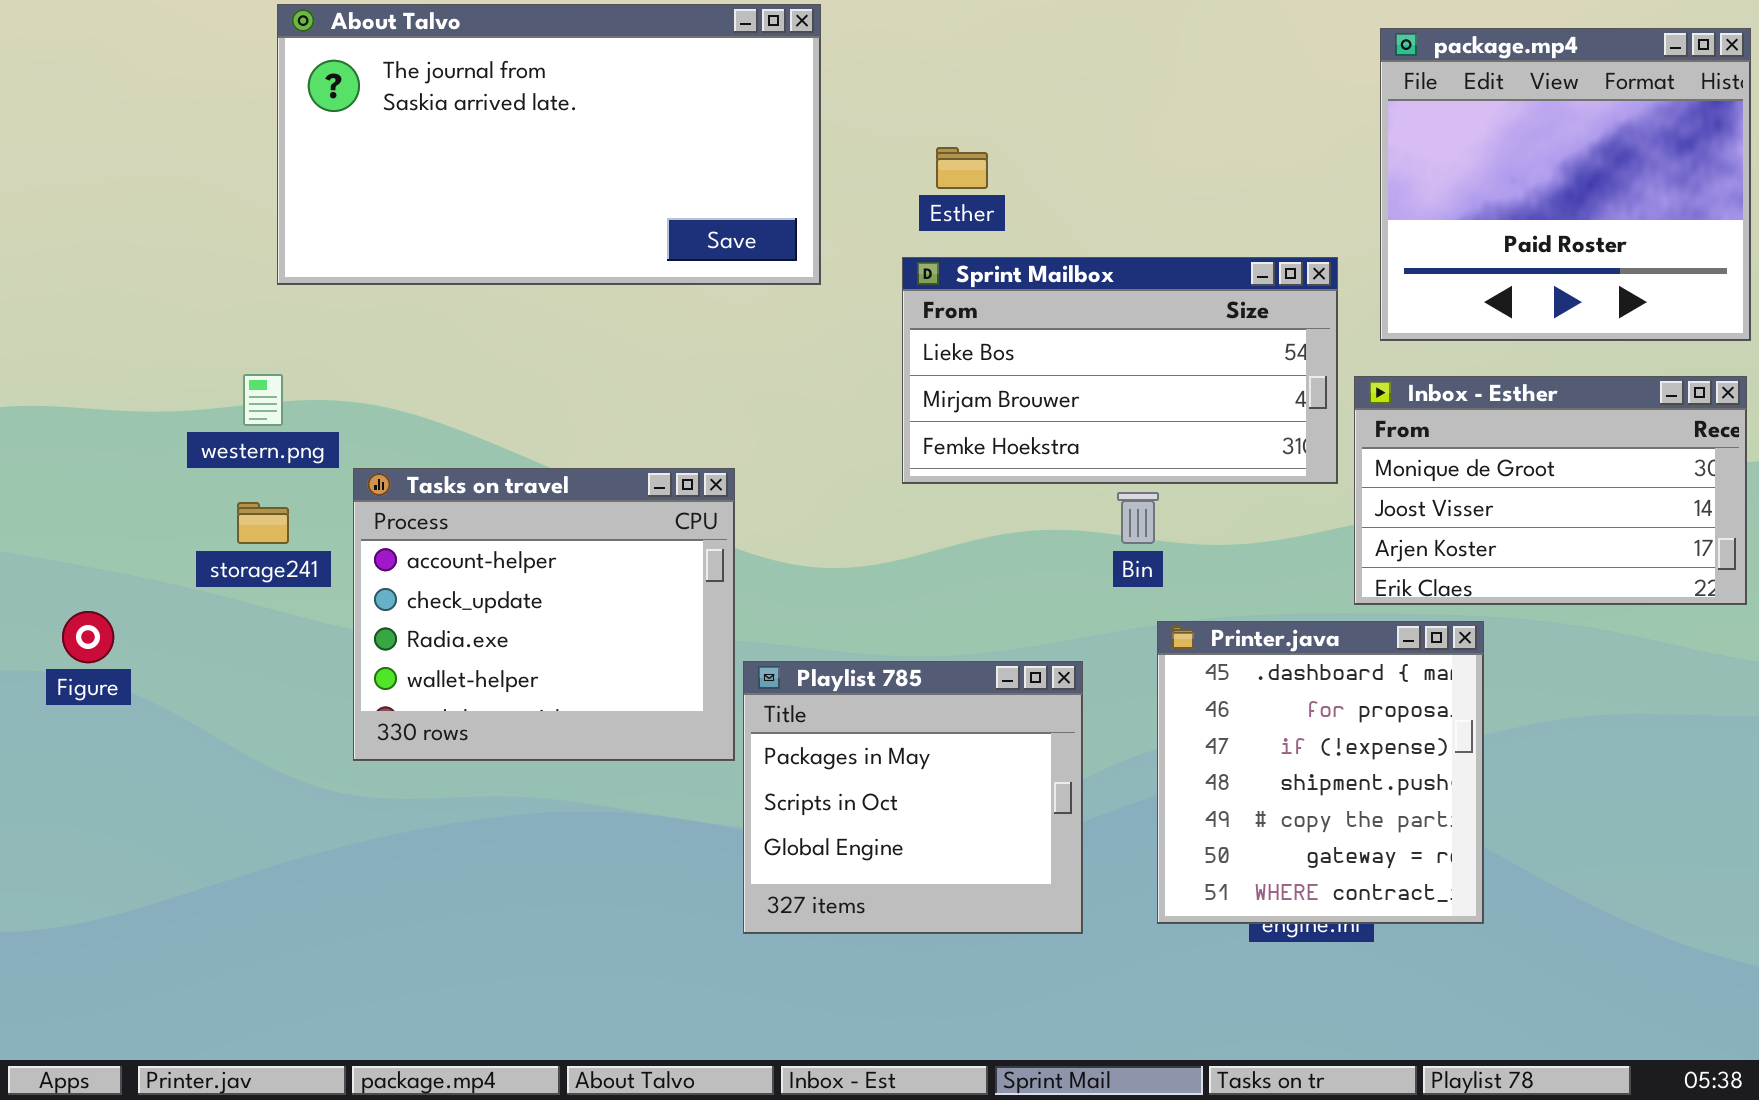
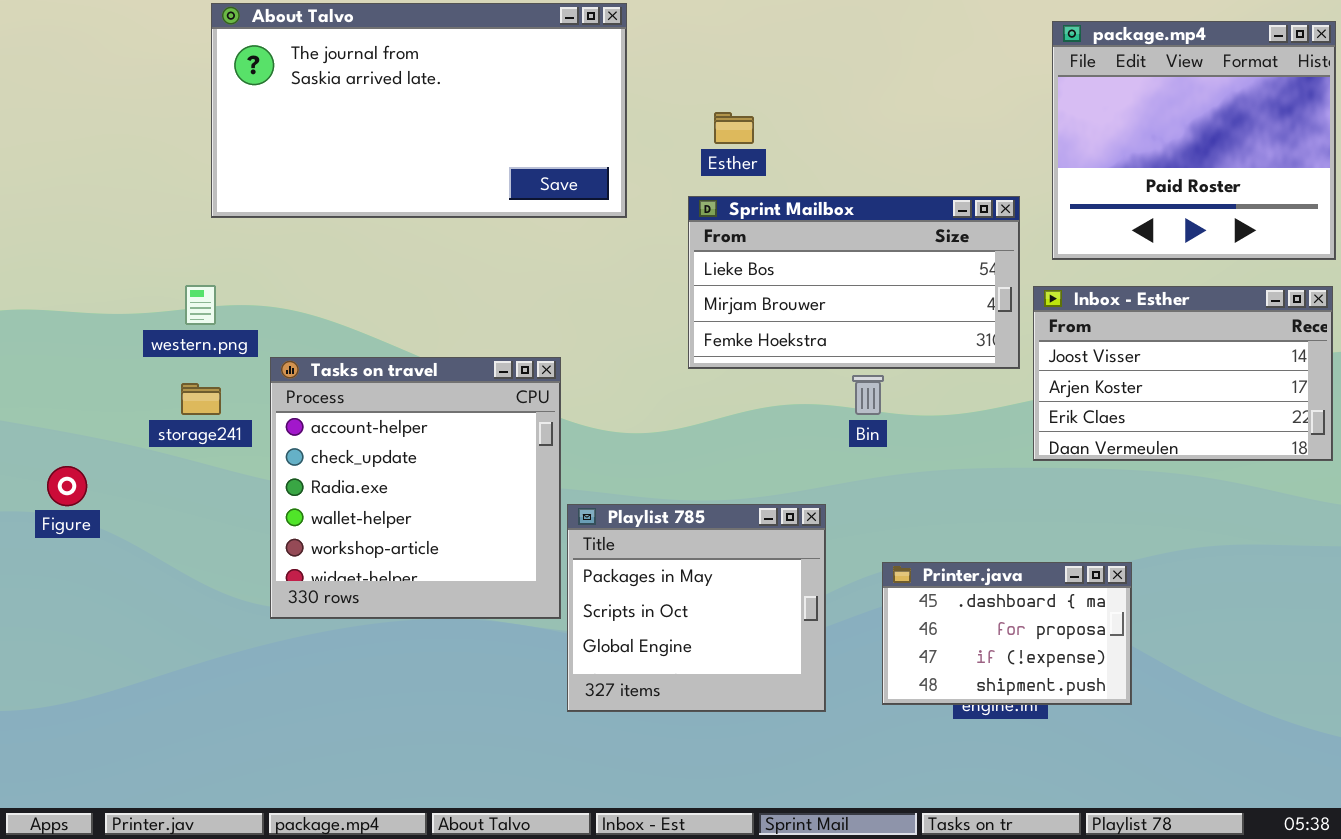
Inbox - Esther: [1354,376,1747,605] -> [1033,286,1333,461], scrolled down 1 row
Tasks on travel: [353,468,735,761] -> [270,357,561,619], resized
Printer.java: [1157,621,1484,924] -> [882,562,1132,705], resized

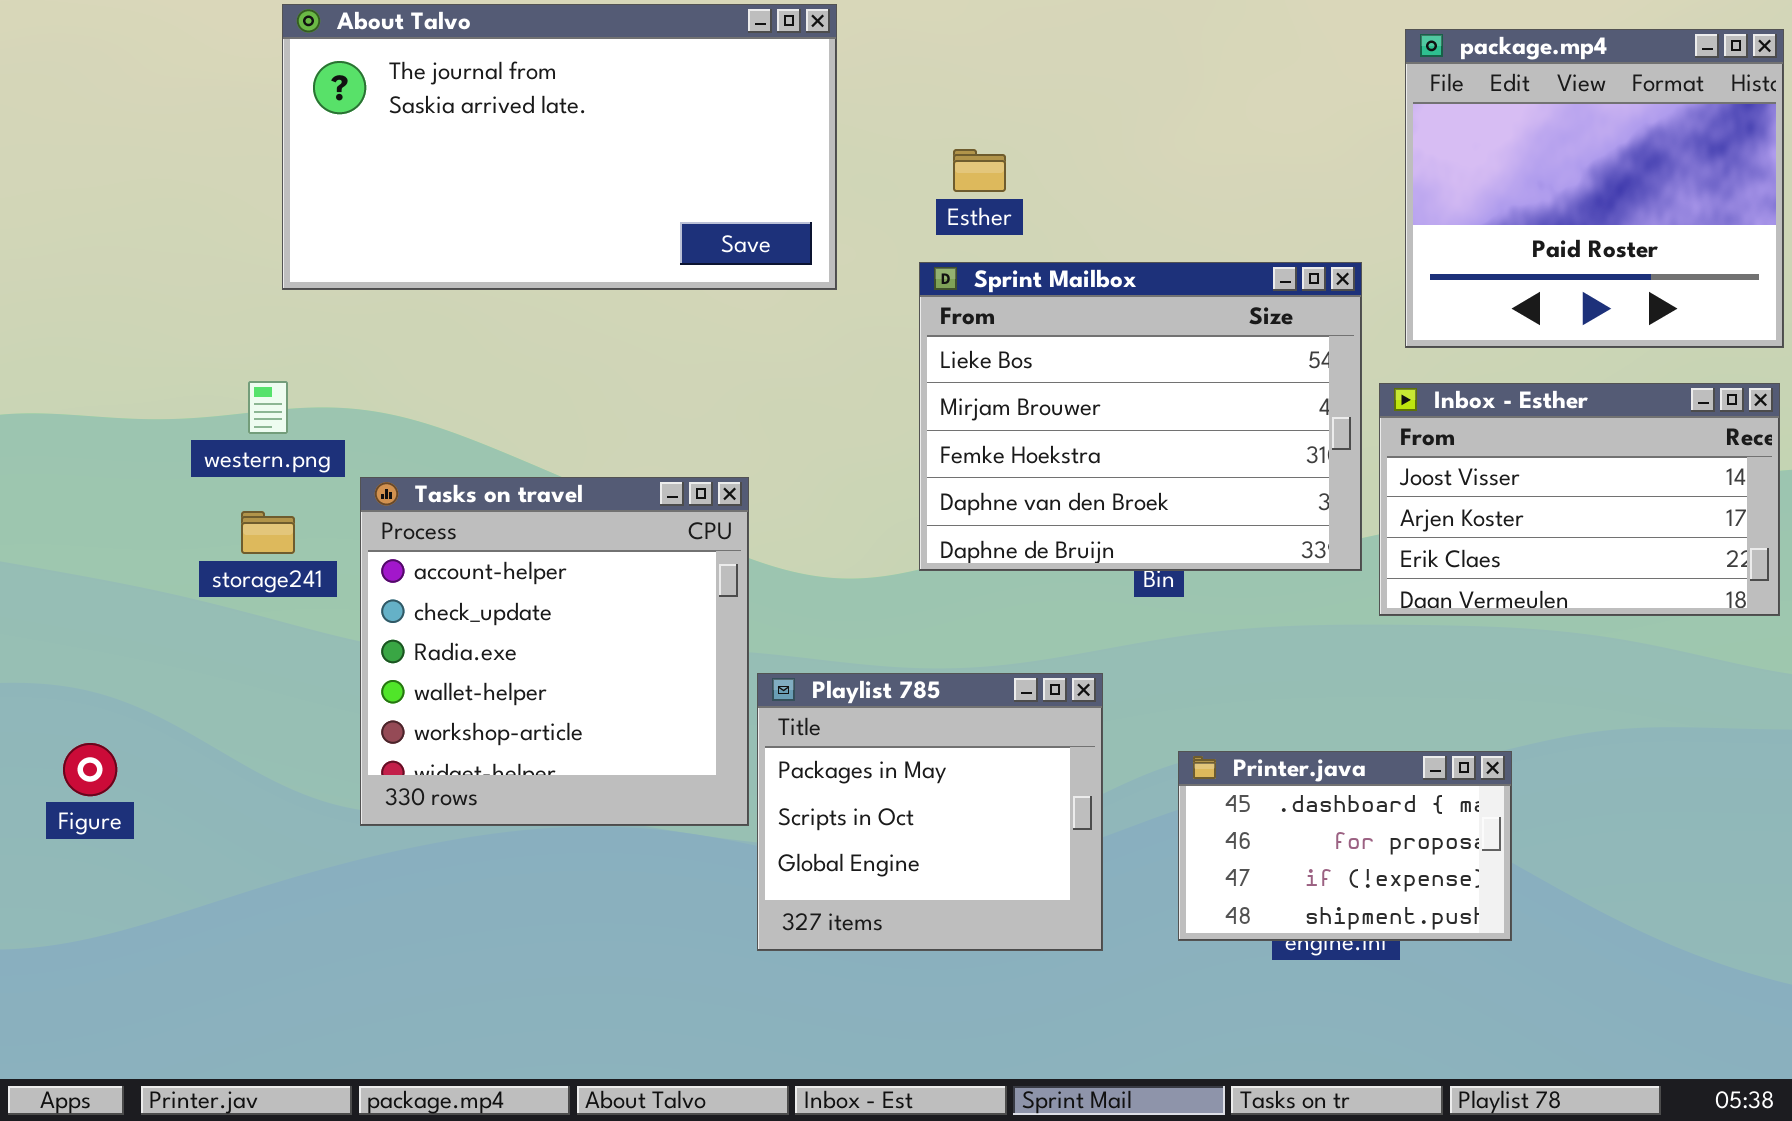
Sprint Mailbox: [688,196,1020,369] -> [919,262,1362,571], resized
Figure: [47,466,87,506] -> [63,743,117,796], moved

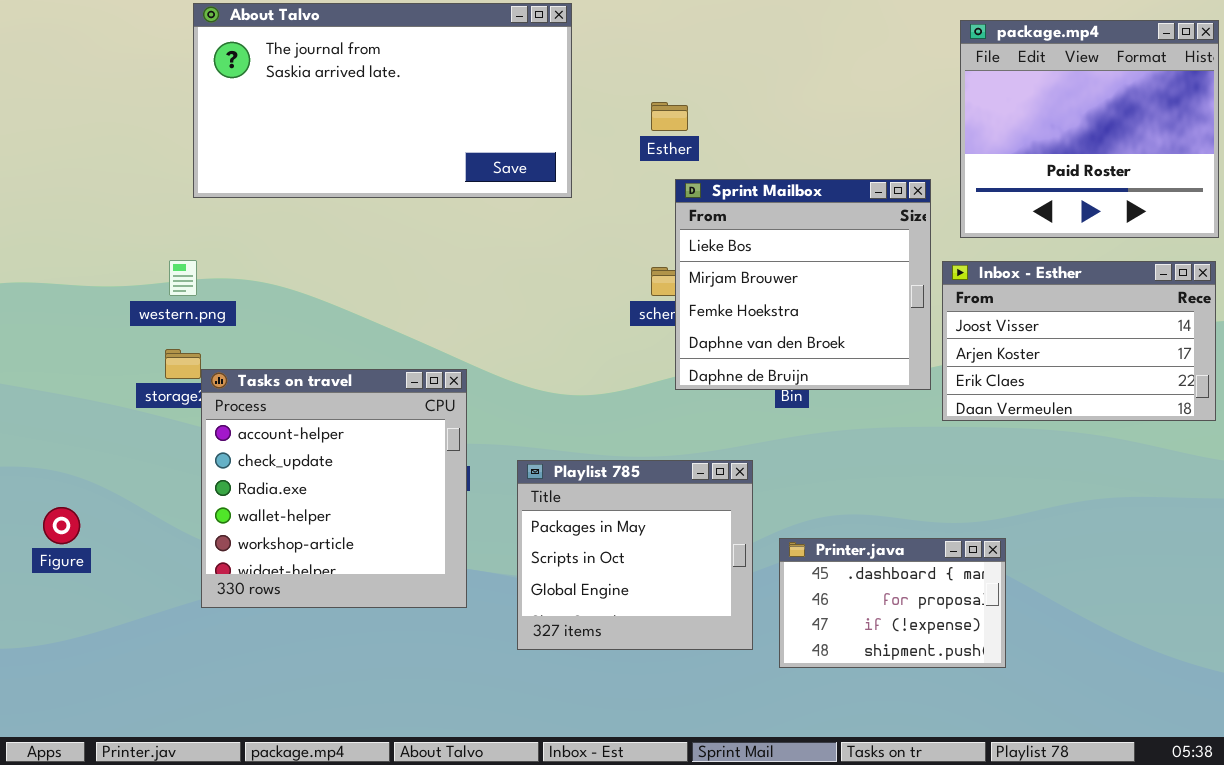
Sprint Mailbox: [919,262,1362,571] -> [675,179,931,390], resized
Tasks on travel: [360,477,749,826] -> [201,369,467,608], moved
Printer.java: [1178,751,1512,941] -> [779,538,1006,668], moved

